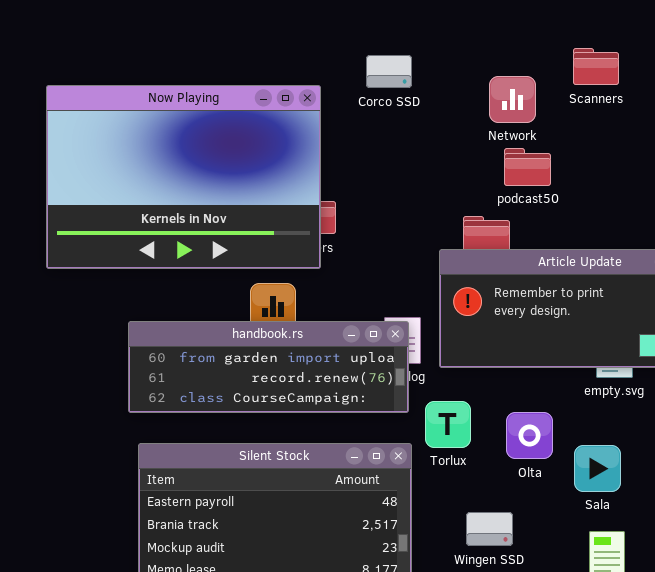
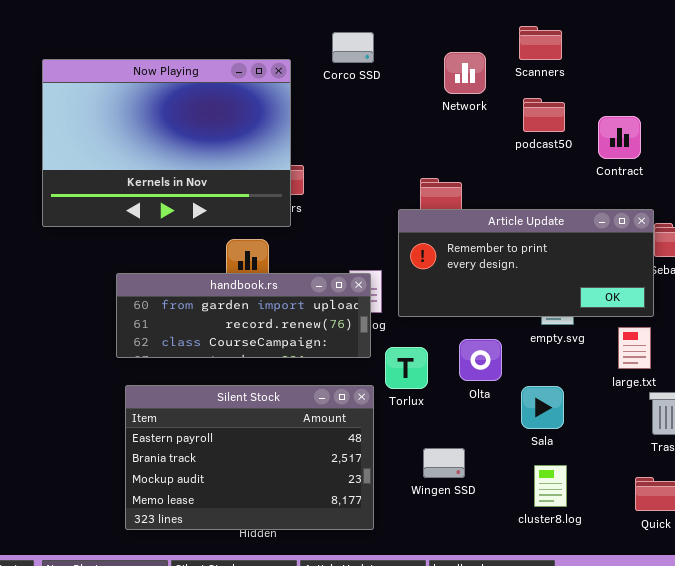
podcast50: [504,148,551,186] -> [523,98,565,132], moved
Olta: [506,412,553,459] -> [459,339,502,381], moved

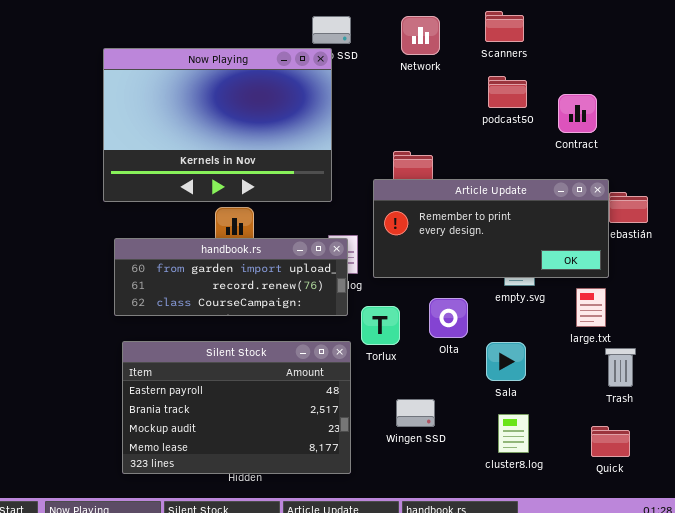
Network: [444,52,486,94] -> [401,16,440,55], moved
Now Playing: [42,59,291,227] -> [103,48,332,202], moved

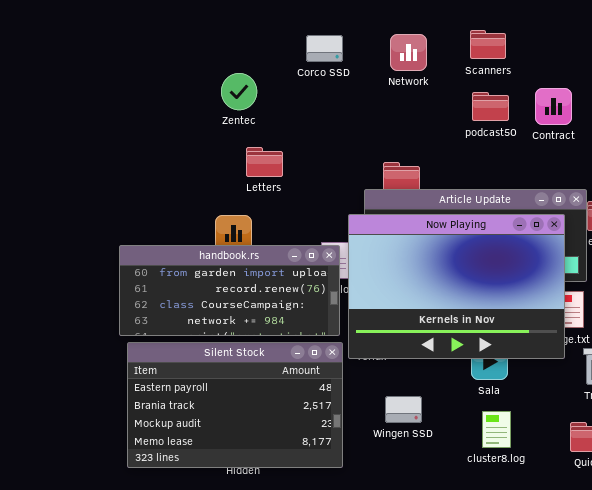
Now Playing: [103,48,332,202] -> [348,214,565,359], moved
Contract: [558,94,597,133] -> [535,88,572,125], moved
handbook.rs: [114,238,348,316] -> [119,245,340,336], resized

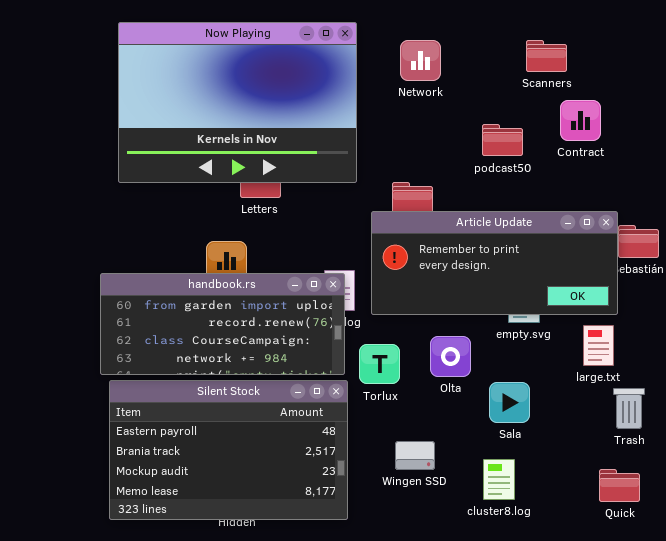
Scanners: [470,30,506,59] -> [526,40,567,72], moved
podcast50: [472,92,509,121] -> [482,124,523,156], moved
Now Playing: [348,214,565,359] -> [118,22,357,183], moved
cluster8.log: [482,411,511,448] -> [483,459,515,500], moved

